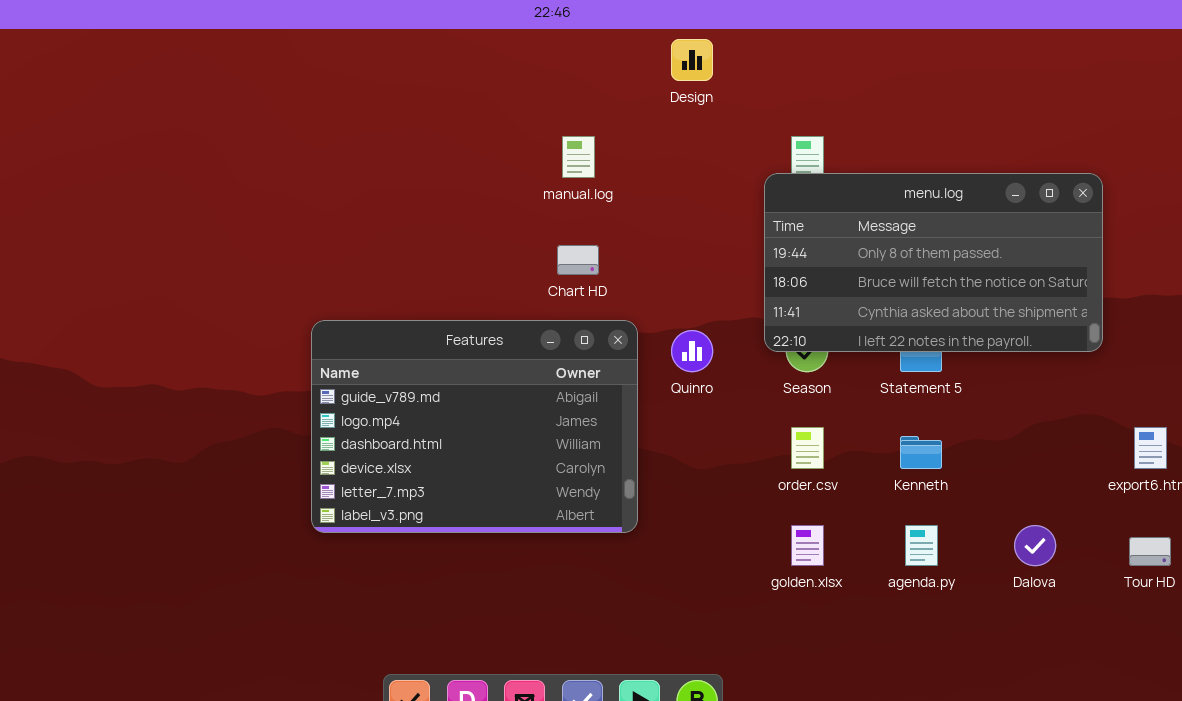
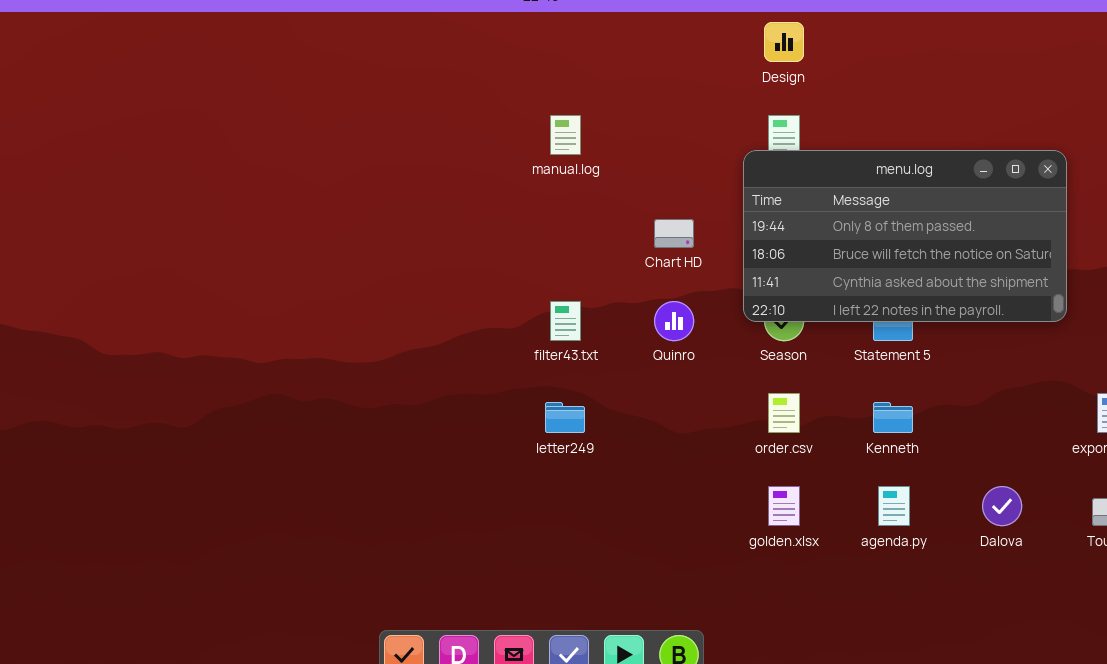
Design: [671,39,713,81] -> [764,22,804,62], moved
Chart HD: [557,245,599,275] -> [654,219,694,248], moved
Features: [311,320,638,533] -> none, closed

